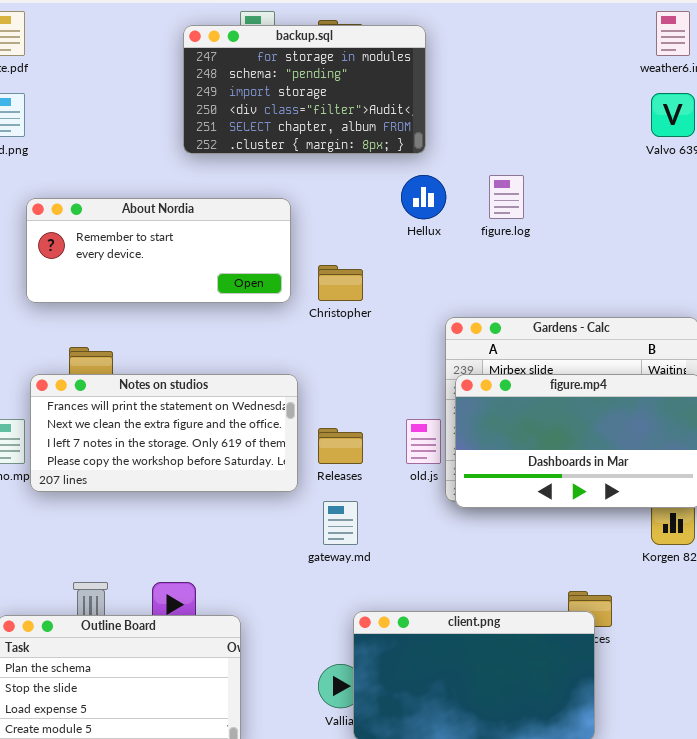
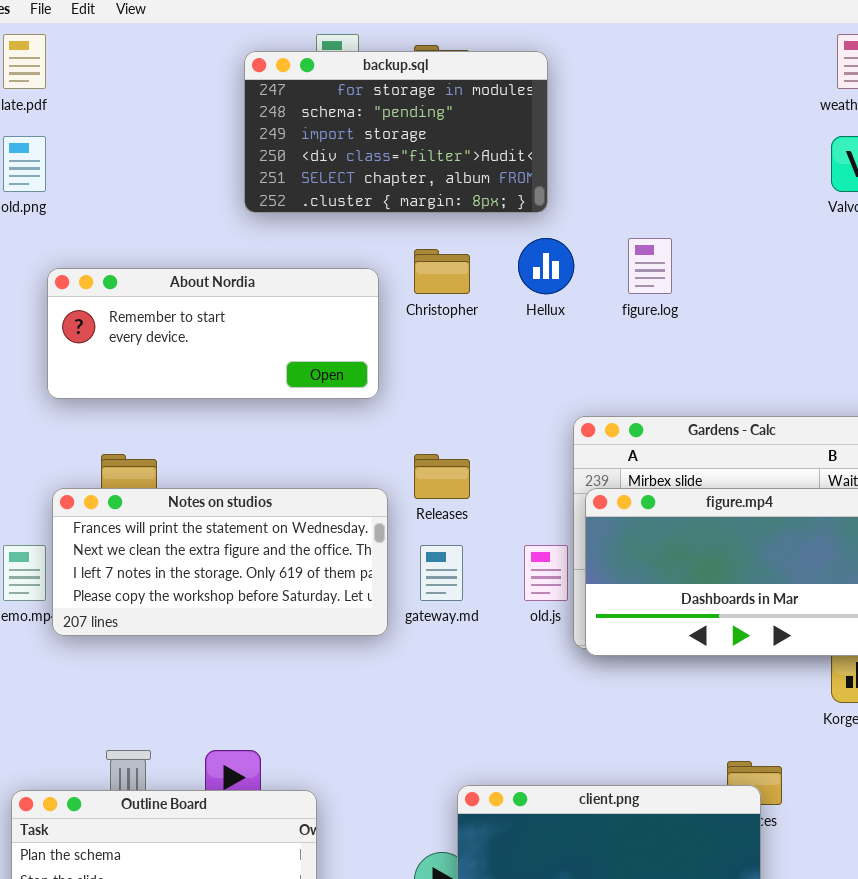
Christopher: [318,265,363,301] -> [414,249,470,294], moved
Releases: [318,428,363,464] -> [414,454,470,499], moved
gateway.md: [323,501,358,545] -> [420,545,463,601], moved

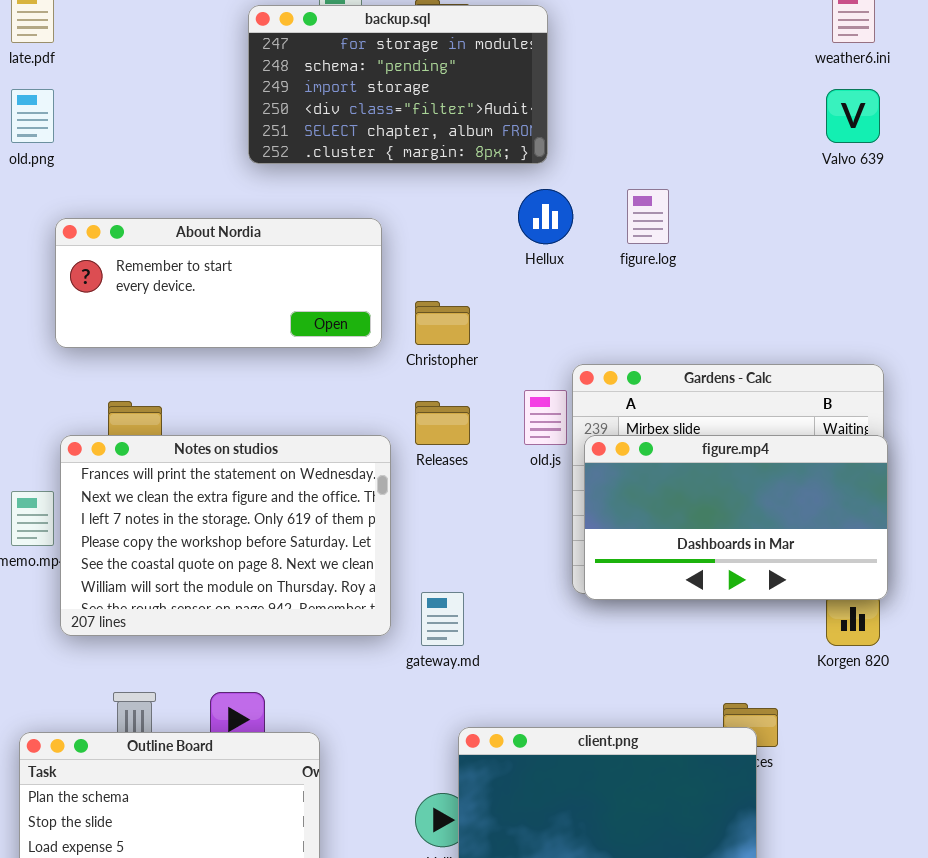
Christopher: [414,249,470,294] -> [415,301,470,345], moved
Notes on studios: [52,488,388,636] -> [60,435,391,636], resized
gateway.md: [420,545,463,601] -> [421,592,464,646], moved
old.js: [524,545,568,601] -> [524,390,567,445], moved

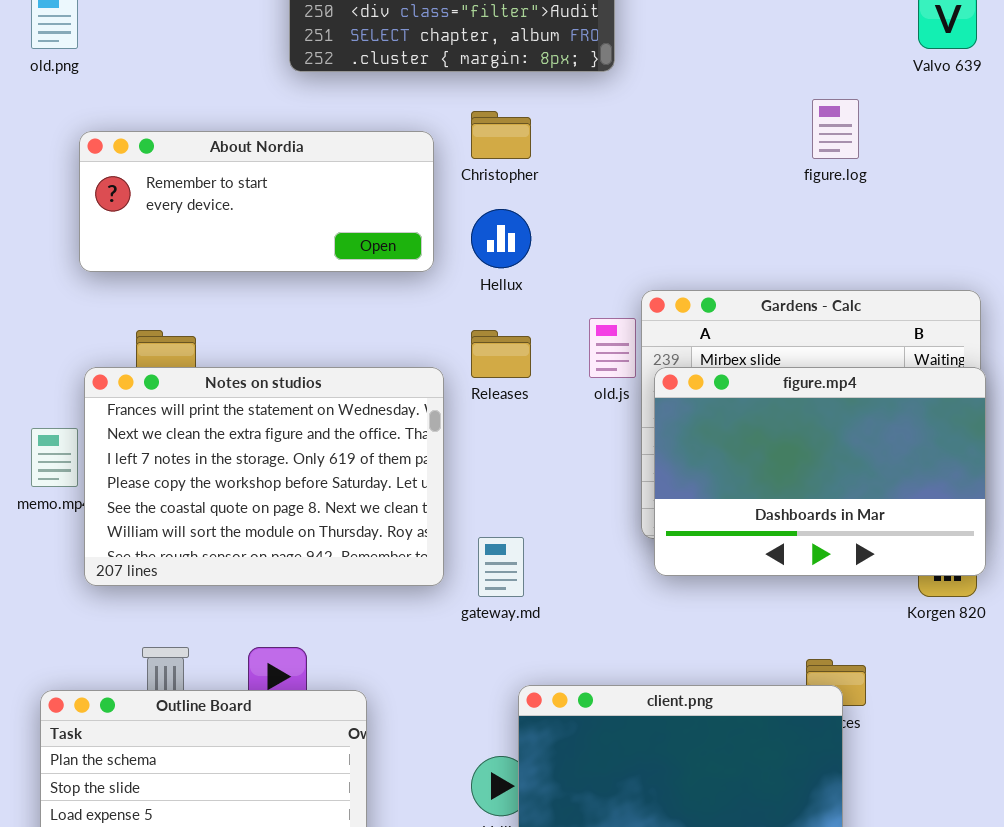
Hellux: [518,189,573,244] -> [471,209,531,268], moved
figure.log: [627,189,669,244] -> [812,99,859,159], moved
Christopher: [415,301,470,345] -> [471,111,531,159], moved
figure.mp4: [584,435,888,600] -> [654,367,986,576], resized

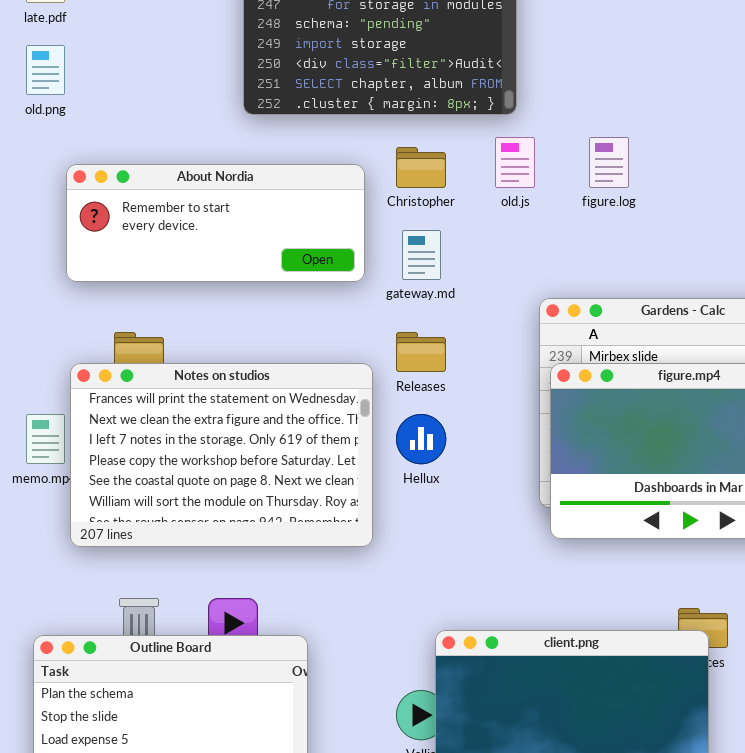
figure.log: [812,99,859,159] -> [589,137,629,188], moved
Hellux: [471,209,531,268] -> [396,414,446,464], moved
old.js: [589,318,636,378] -> [495,137,535,188], moved
gateway.md: [478,537,524,597] -> [402,230,441,280], moved

